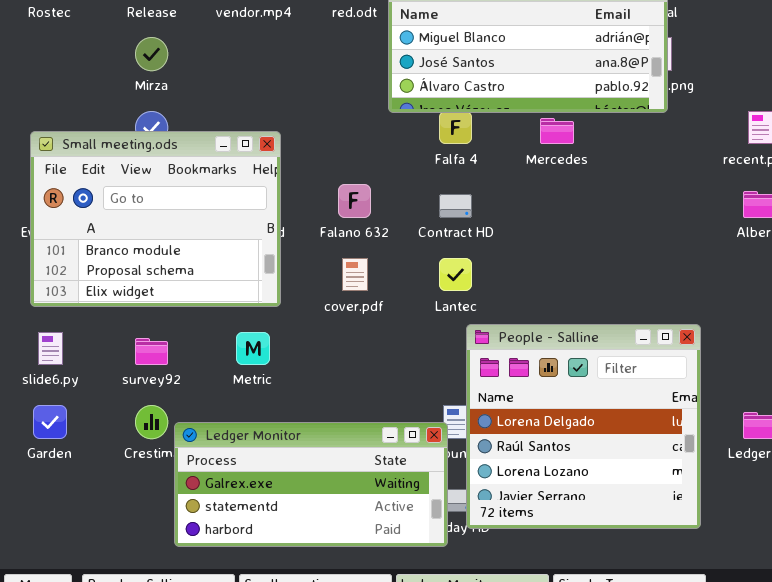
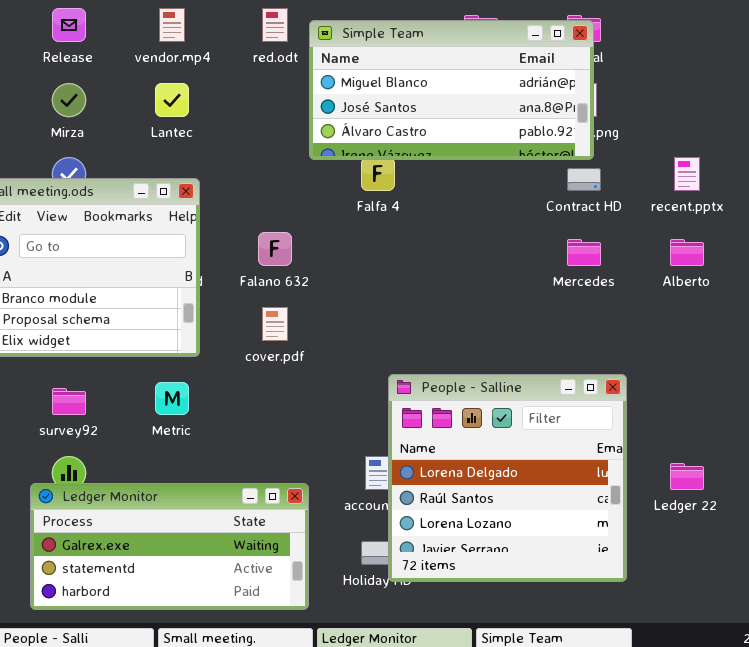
Mercedes: [540,118,574,144] -> [567,239,601,266], moved
Contract HD: [439,194,472,218] -> [567,168,601,191], moved
Lantec: [439,258,472,291] -> [155,83,189,117], moved
Ledger Monitor: [174,422,448,547] -> [30,483,309,610], moved

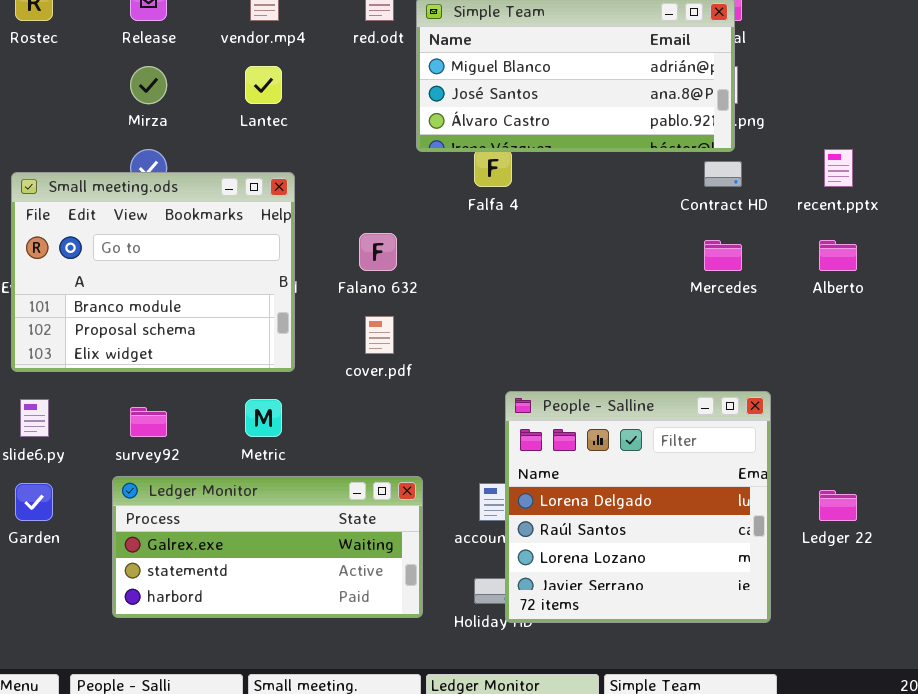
Ledger Monitor: [30,483,309,610] -> [112,476,423,618], moved

